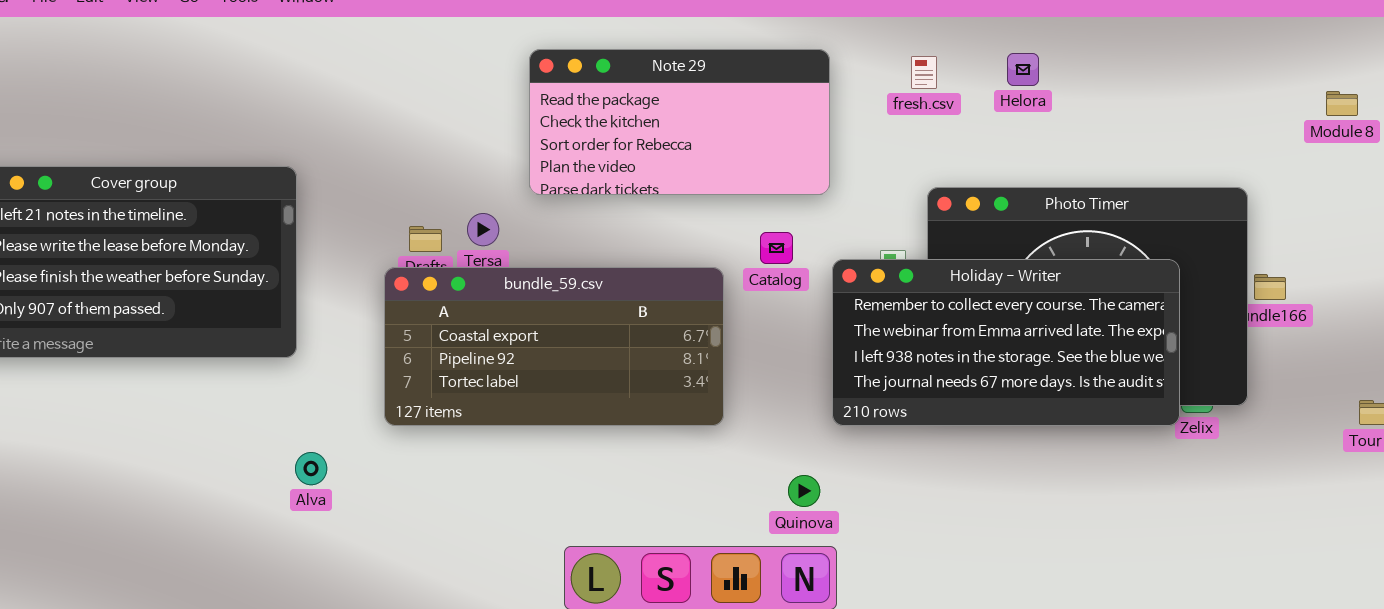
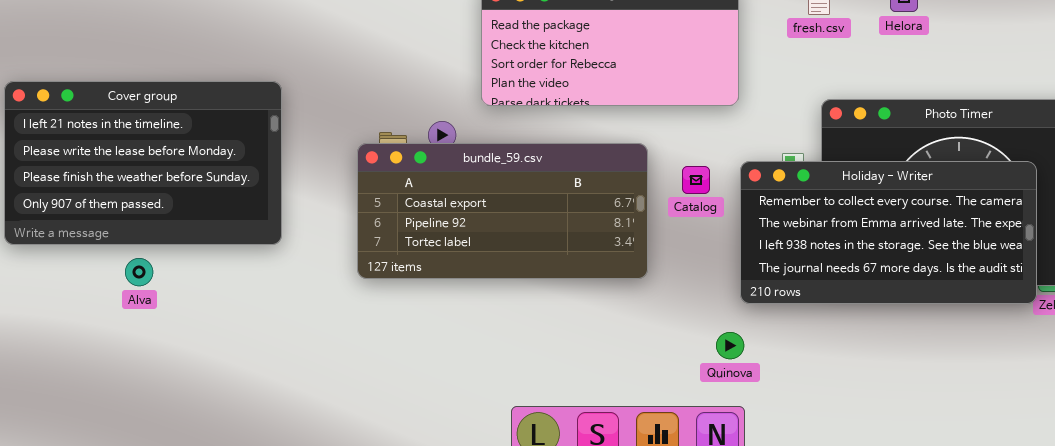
Catalog: [760,232,793,264] -> [682,166,710,194], moved
bundle_59.csv: [384,267,724,426] -> [357,143,648,279], moved
Alva: [295,452,327,485] -> [125,258,153,286], moved
Quinova: [788,475,820,507] -> [716,332,744,359], moved

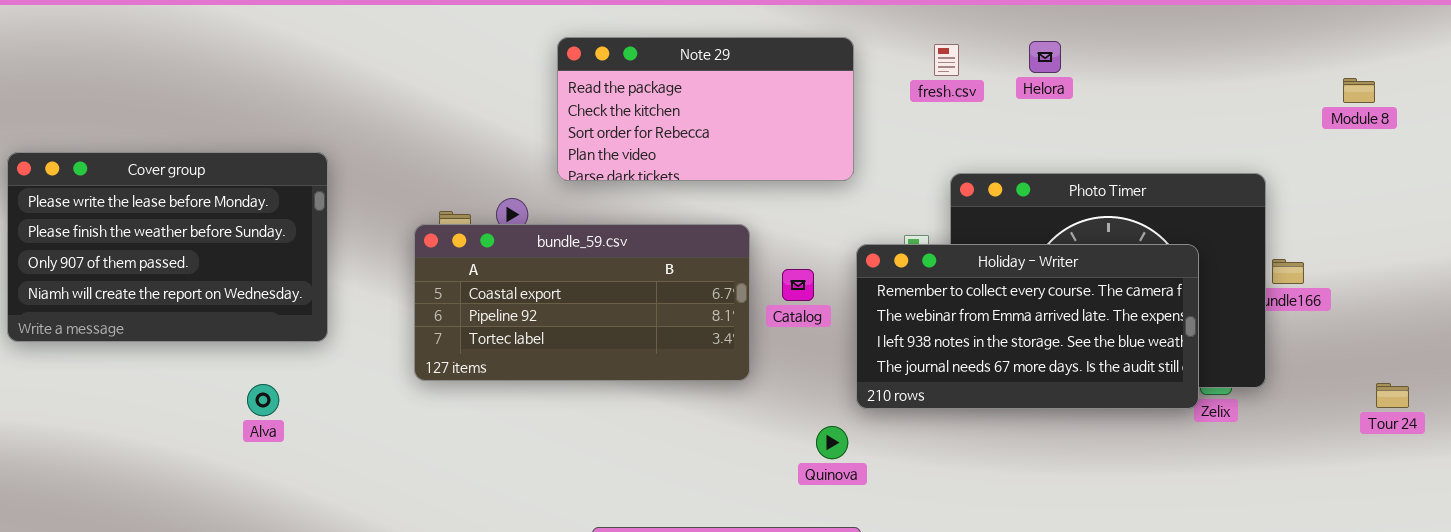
Cover group: [4,81,282,245] -> [7,152,328,342], scrolled down 1 row
Catalog: [682,166,710,194] -> [782,269,814,301], moved
Alva: [125,258,153,286] -> [247,384,279,416], moved
Quinova: [716,332,744,359] -> [816,426,848,459], moved

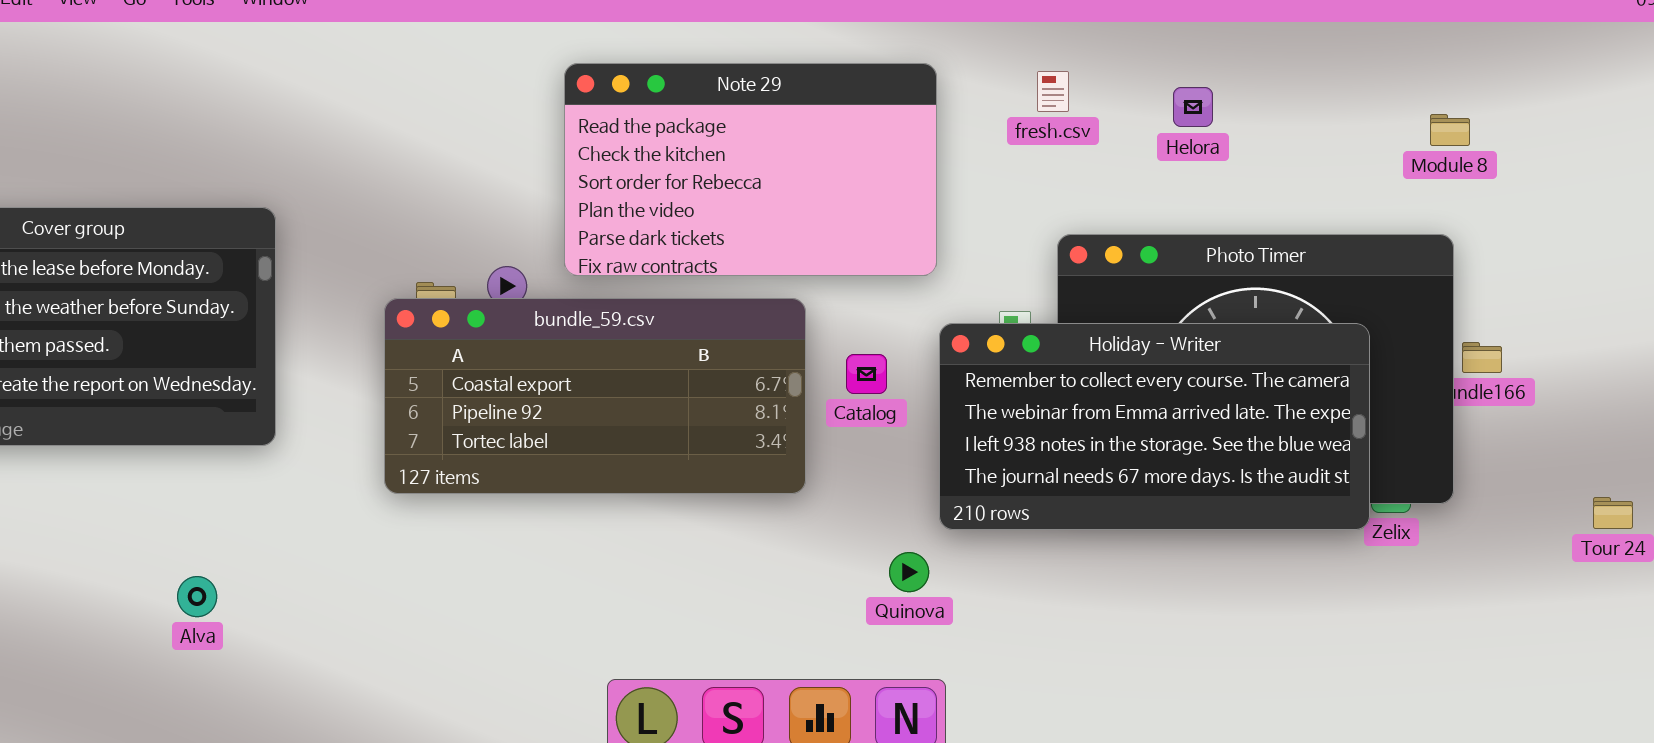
Note 29: [557,37,854,181] -> [564,63,937,276], resized
Helora: [1029,41,1061,73] -> [1173,87,1213,127], moved
Module 8: [1343,78,1375,103] -> [1430,114,1470,146], moved
Alva: [247,384,279,416] -> [177,576,217,617], moved

